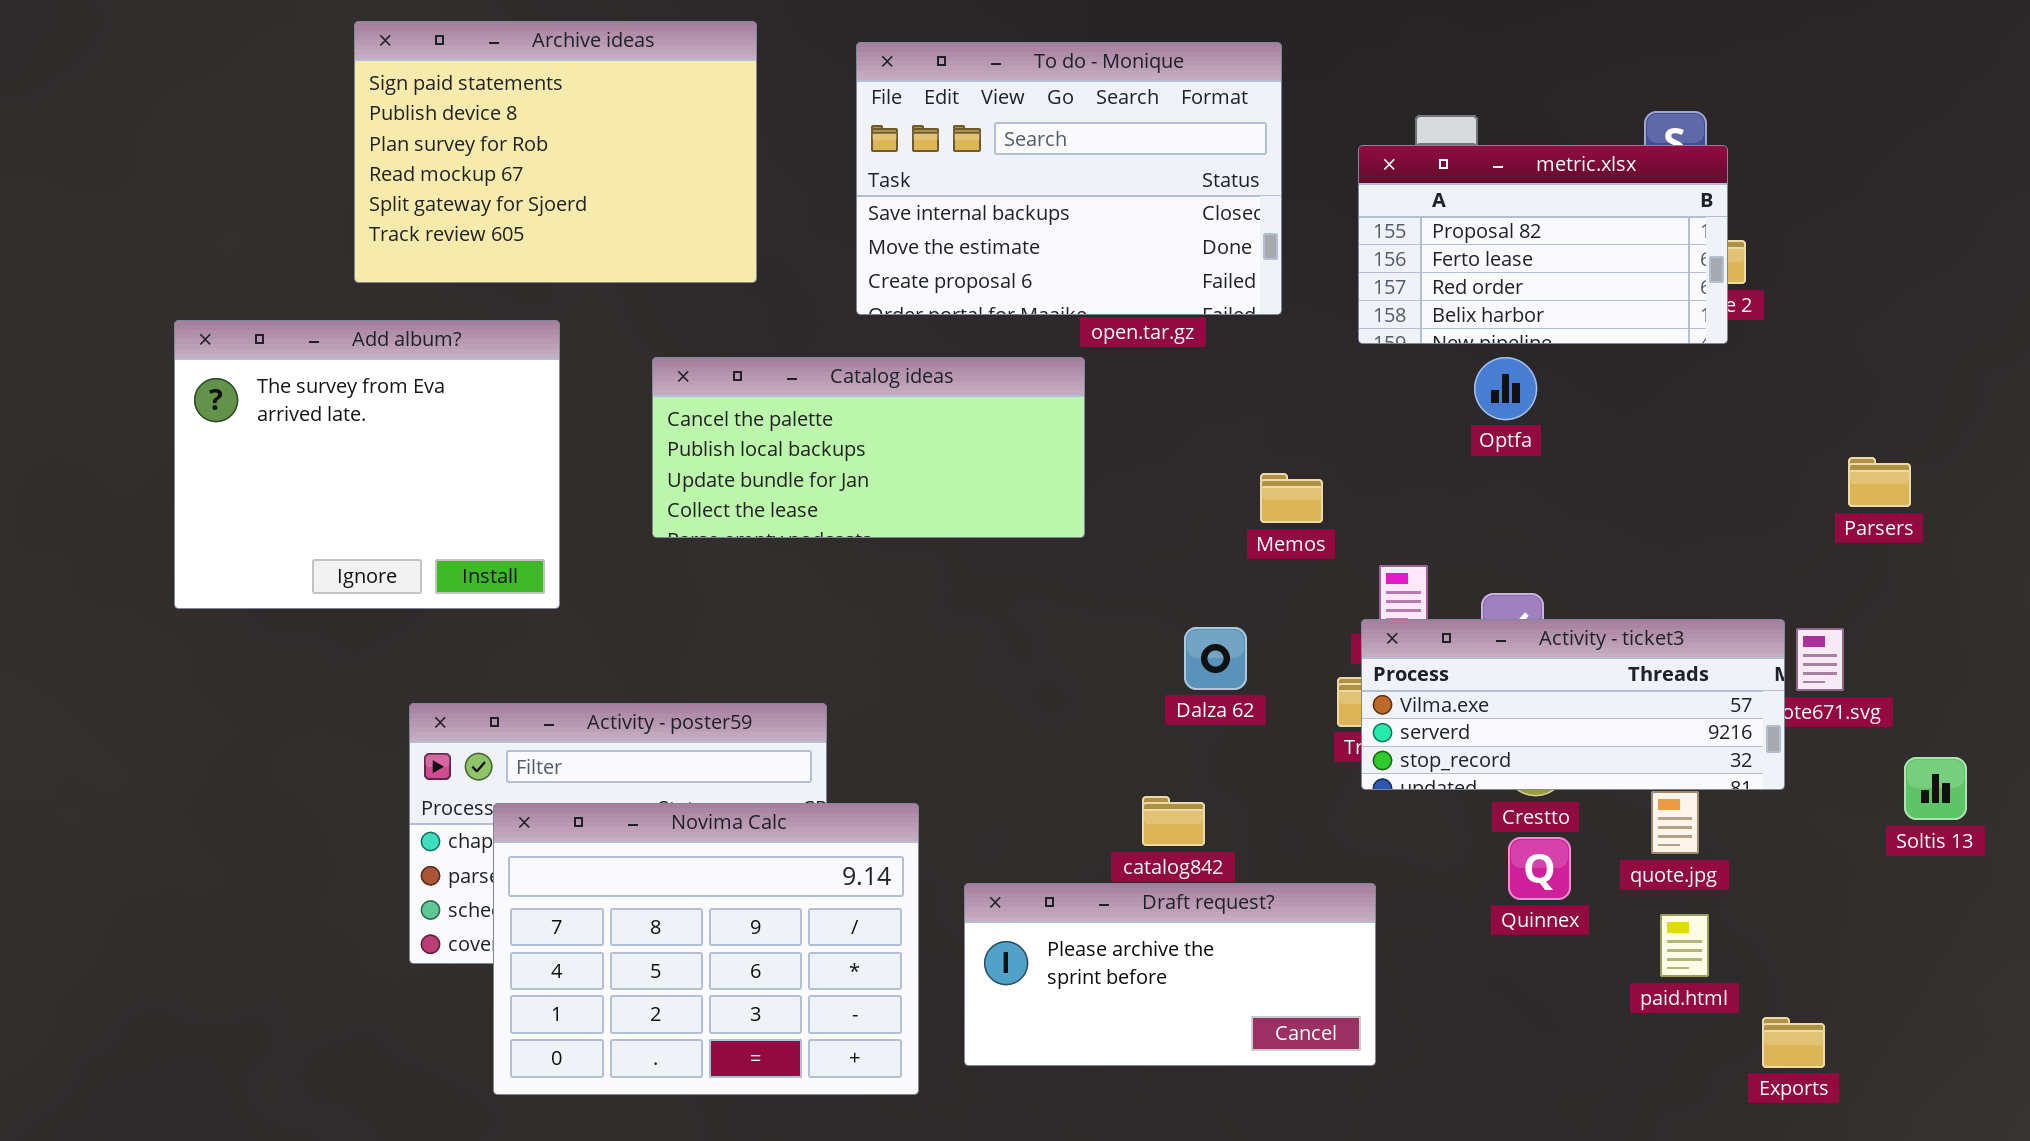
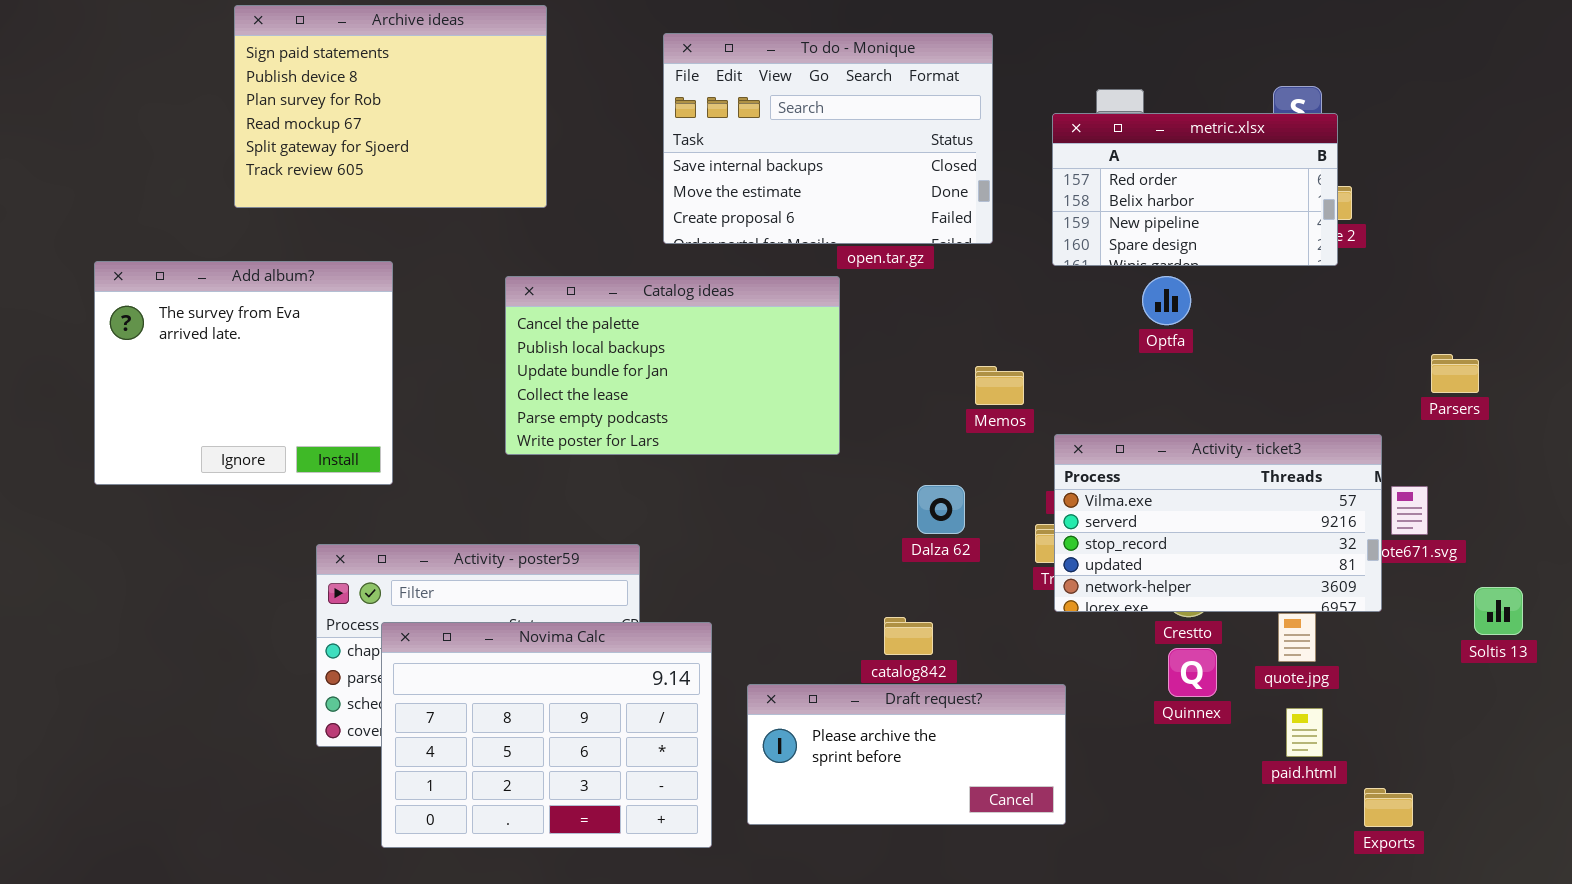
Archive ideas: [354,21,757,283] -> [234,5,547,208], moved
metric.xlsx: [1358,145,1728,344] -> [1052,113,1338,266], scrolled down 2 rows
Add album?: [174,320,560,609] -> [94,261,393,485], moved
Catalog ideas: [652,357,1085,538] -> [505,276,840,455], resized
Activity - ticket3: [1361,619,1785,790] -> [1054,434,1382,612], resized

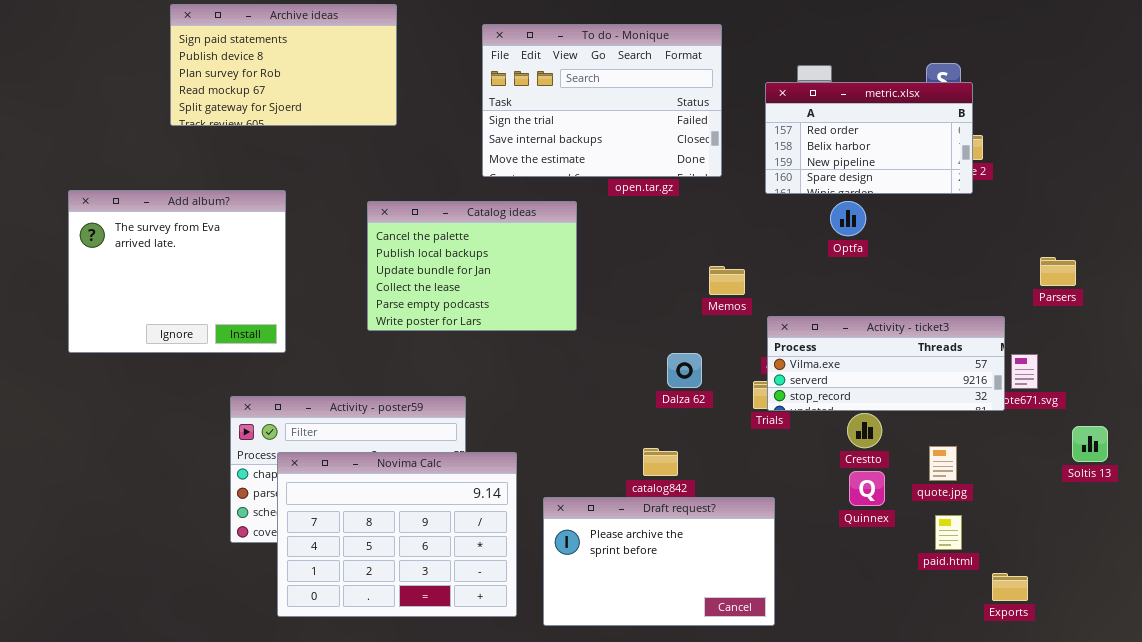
Archive ideas: [234,5,547,208] -> [170,4,397,126], resized
To do - Monique: [663,33,993,244] -> [482,24,722,177], scrolled up 1 row
Catalog ideas: [505,276,840,455] -> [367,201,577,331], resized
Activity - ticket3: [1054,434,1382,612] -> [767,316,1005,411], resized
Draft request?: [747,684,1066,825] -> [543,497,775,626], resized

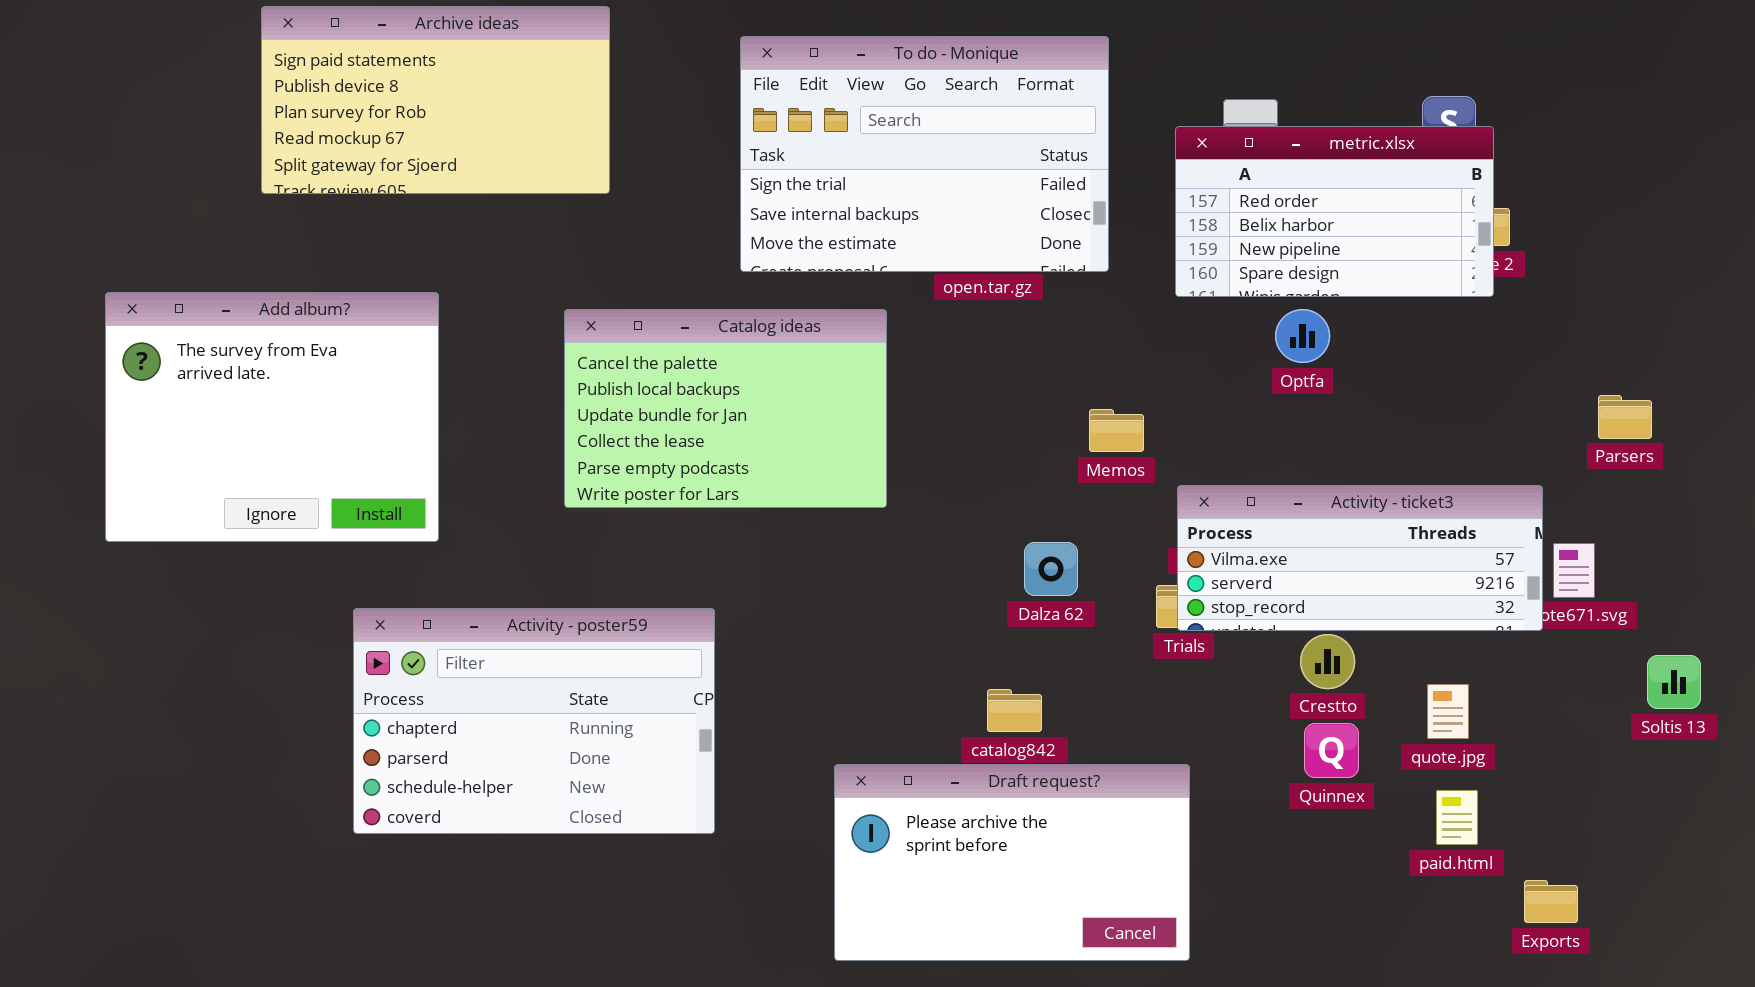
Novima Calc: [277,452,517,617] -> none, closed

